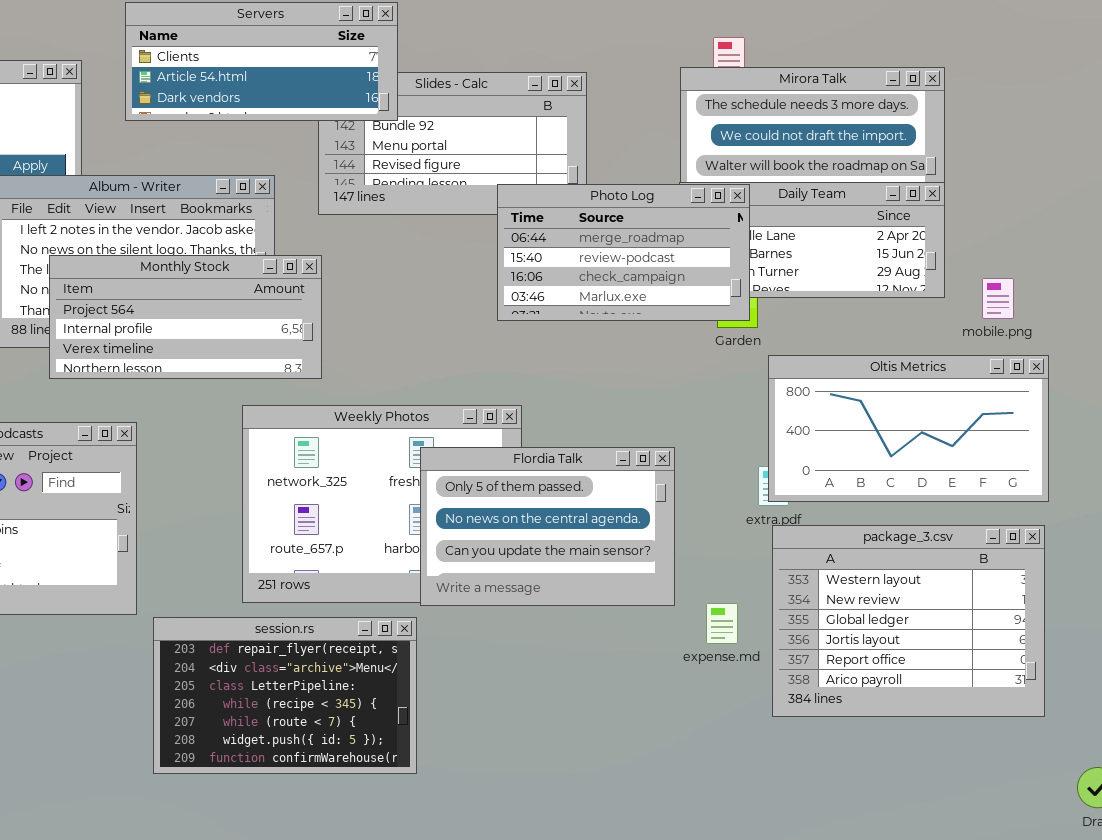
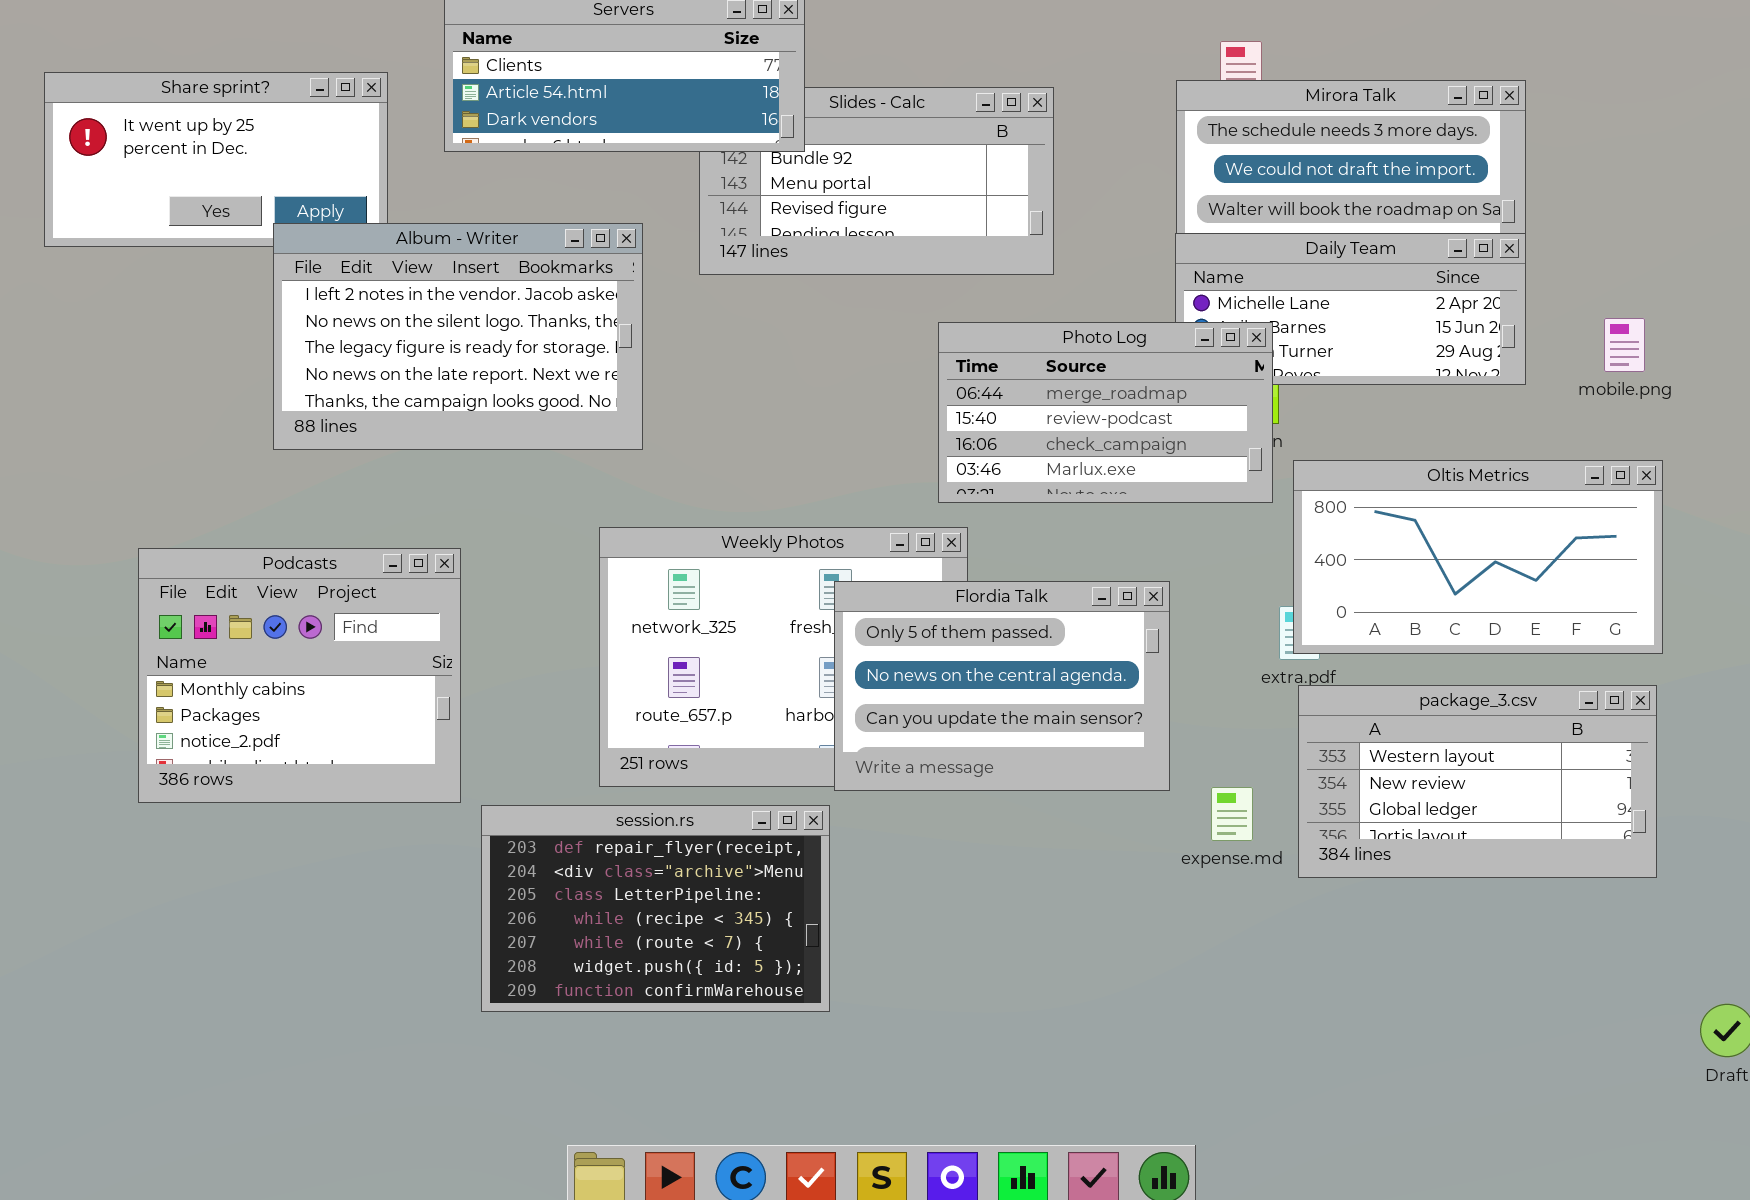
Photo Log: [497,184,750,321] -> [938,322,1273,503], moved
Monthly Stock: [49,255,322,379] -> none, closed
mobile.png: [982,278,1014,319] -> [1604,318,1645,372], moved
package_3.csv: [772,525,1045,717] -> [1298,685,1657,878], resized

